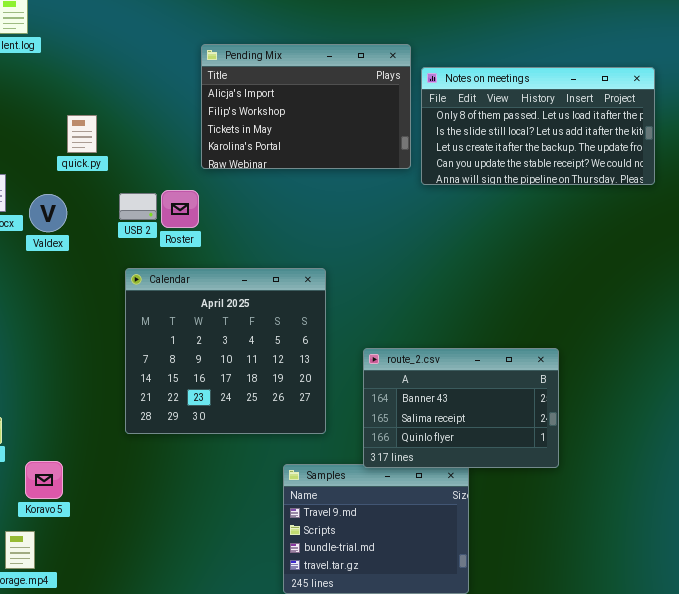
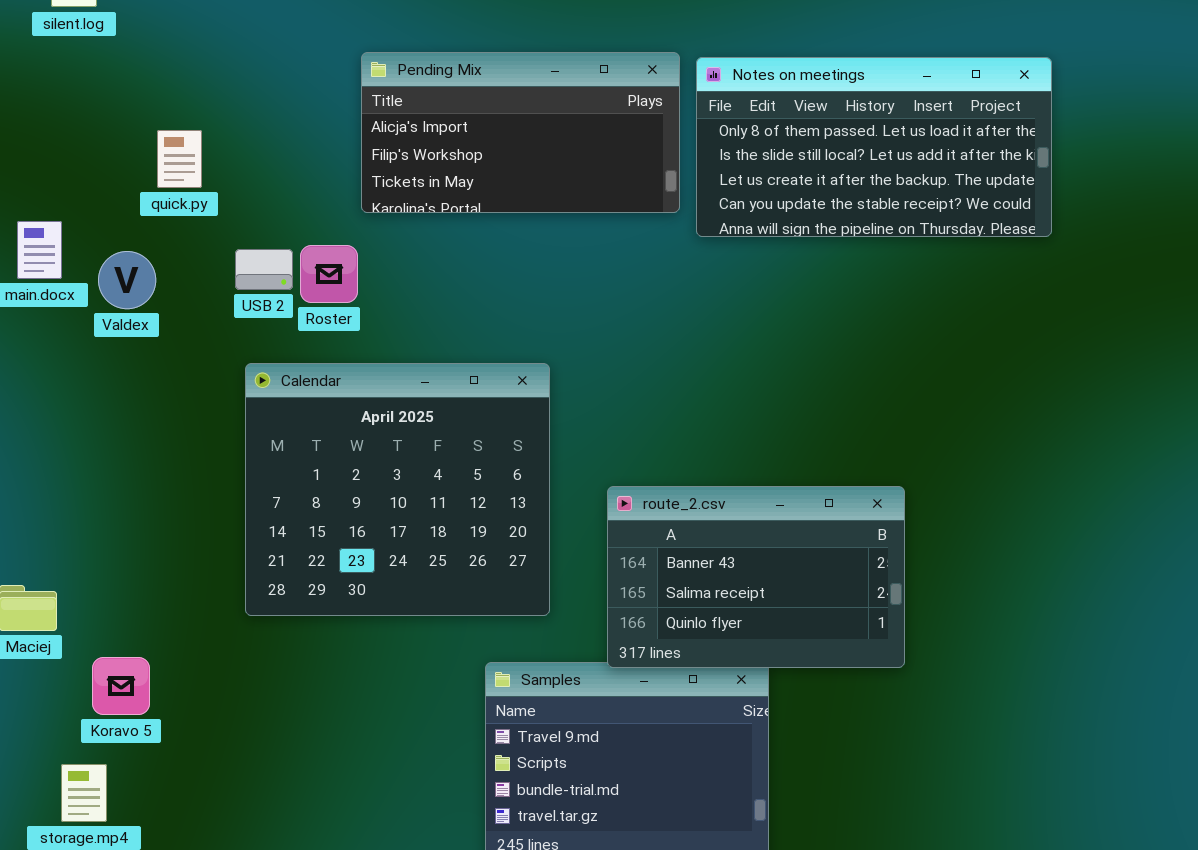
Pending Mix: [201,44,411,169] -> [361,52,680,213], resized

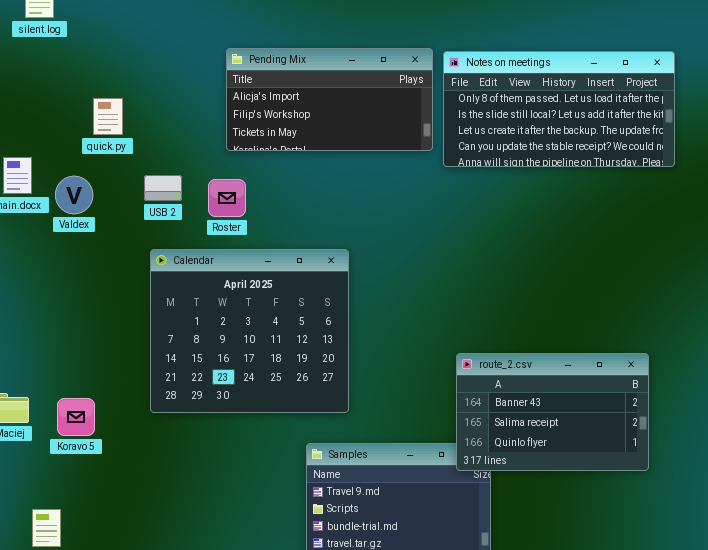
Roster: [300,245,358,303] -> [208,179,246,217], moved
route_2.csv: [607,486,905,668] -> [456,353,649,471], moved
Koravo 5: [92,657,150,715] -> [57,398,95,436], moved

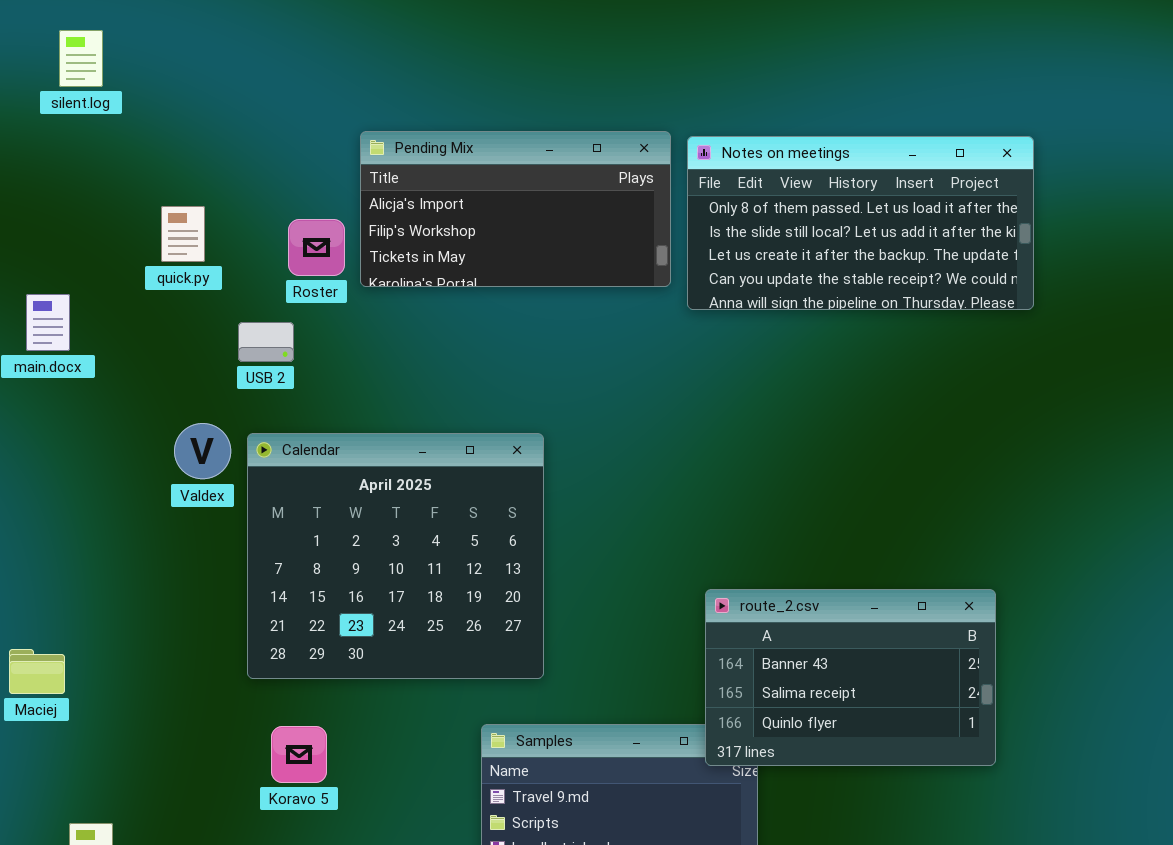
Valdex: [55,176,93,214] -> [174,423,231,479], moved
Roster: [208,179,246,217] -> [288,219,345,276], moved
Koravo 5: [57,398,95,436] -> [271,726,327,783], moved

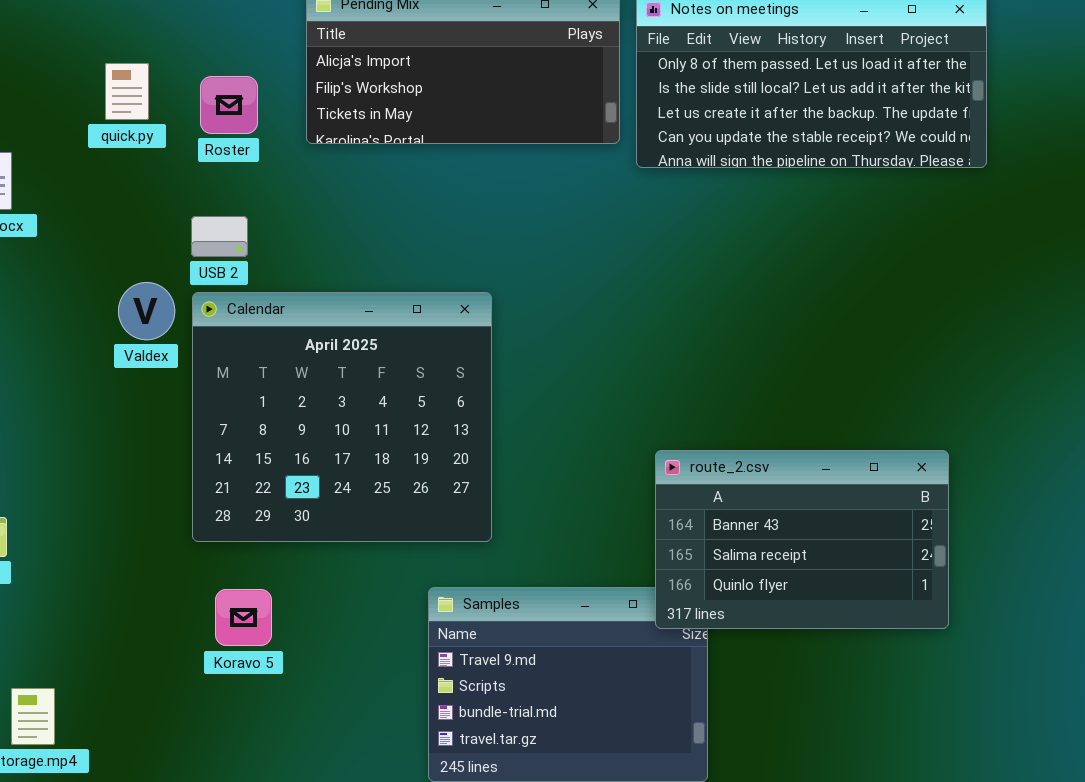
Roster: [288,219,345,276] -> [200,76,258,134], moved
USB 2: [238,322,294,362] -> [191,216,248,257], moved

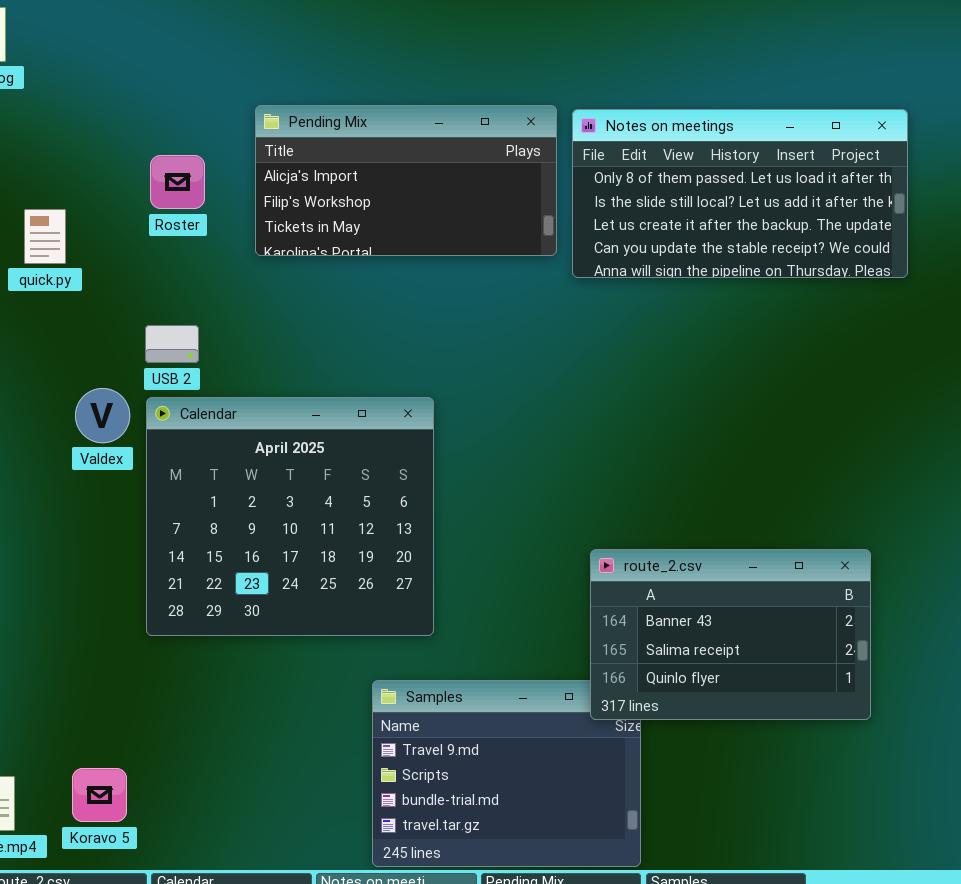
quick.py: [105,63,149,120] -> [24,209,66,264], moved
Roster: [200,76,258,134] -> [150,155,205,209], moved
Koravo 5: [215,589,272,646] -> [72,768,127,822], moved

